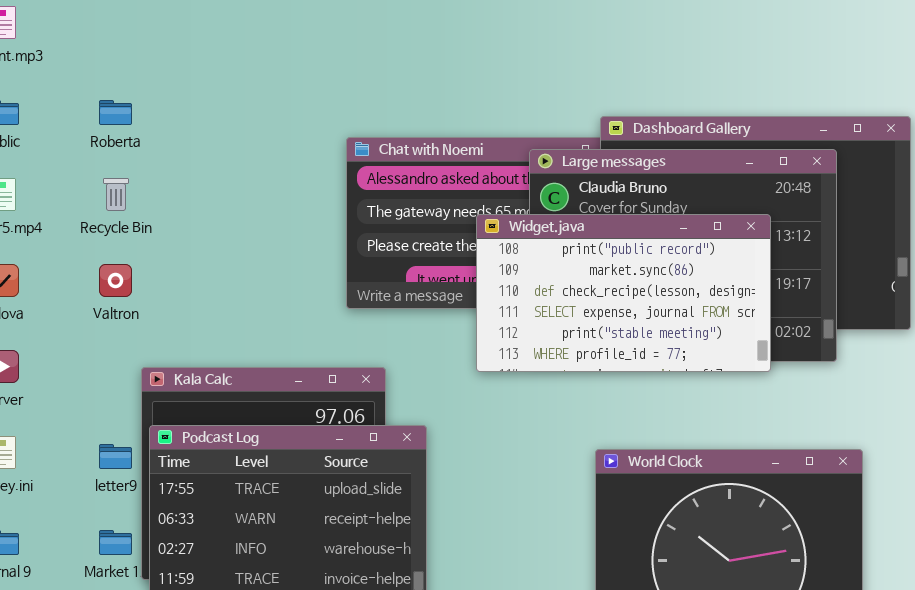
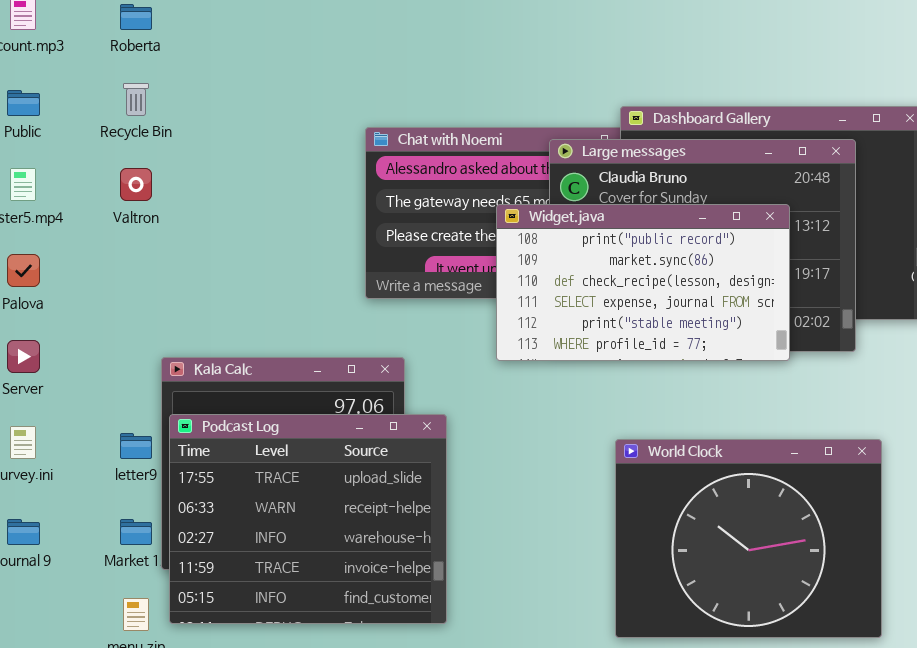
Roberta: [99,100,132,125] -> [120,4,152,30], moved
Recycle Bin: [103,178,129,211] -> [123,83,149,116], moved
Valtron: [99,264,132,297] -> [120,168,152,201], moved

